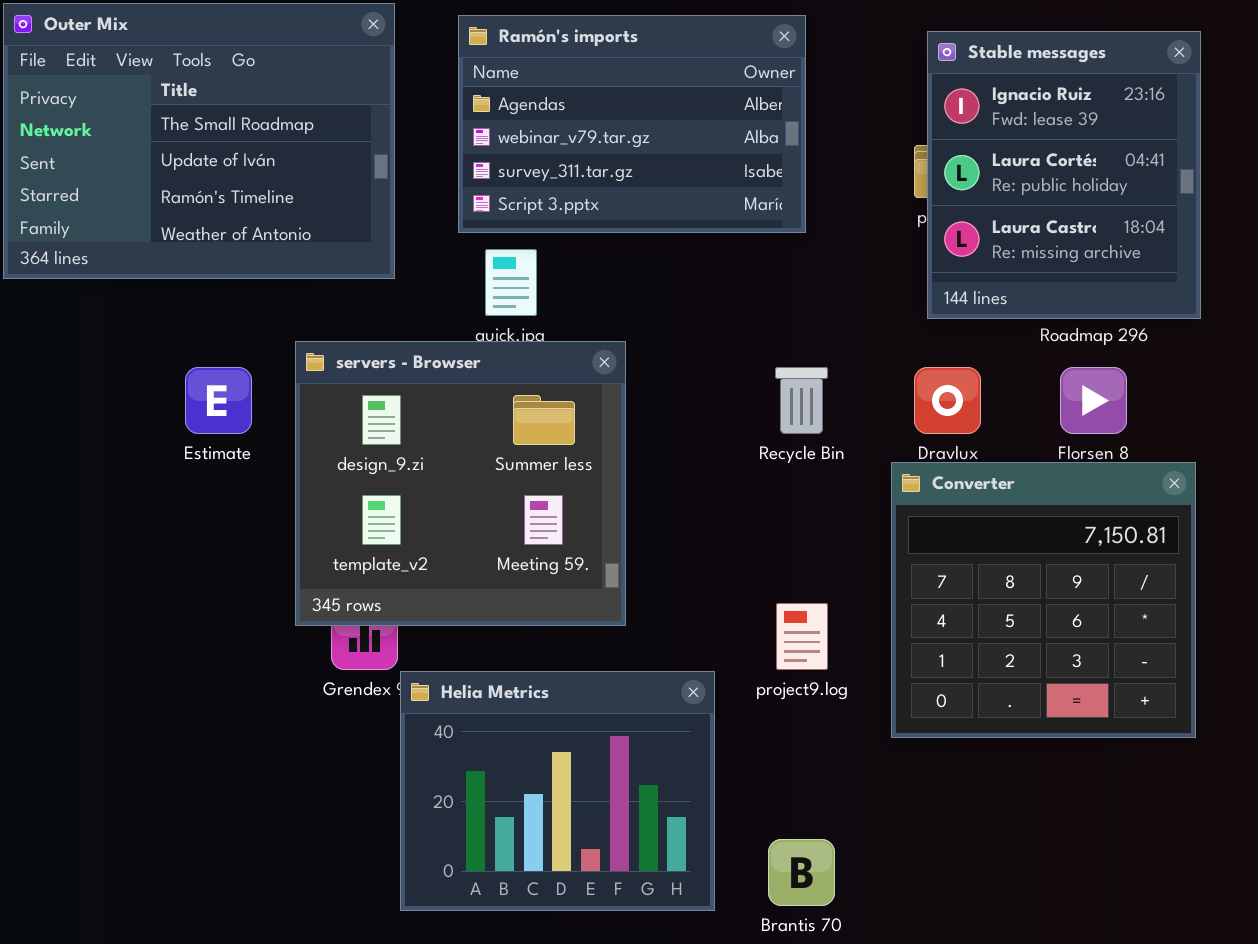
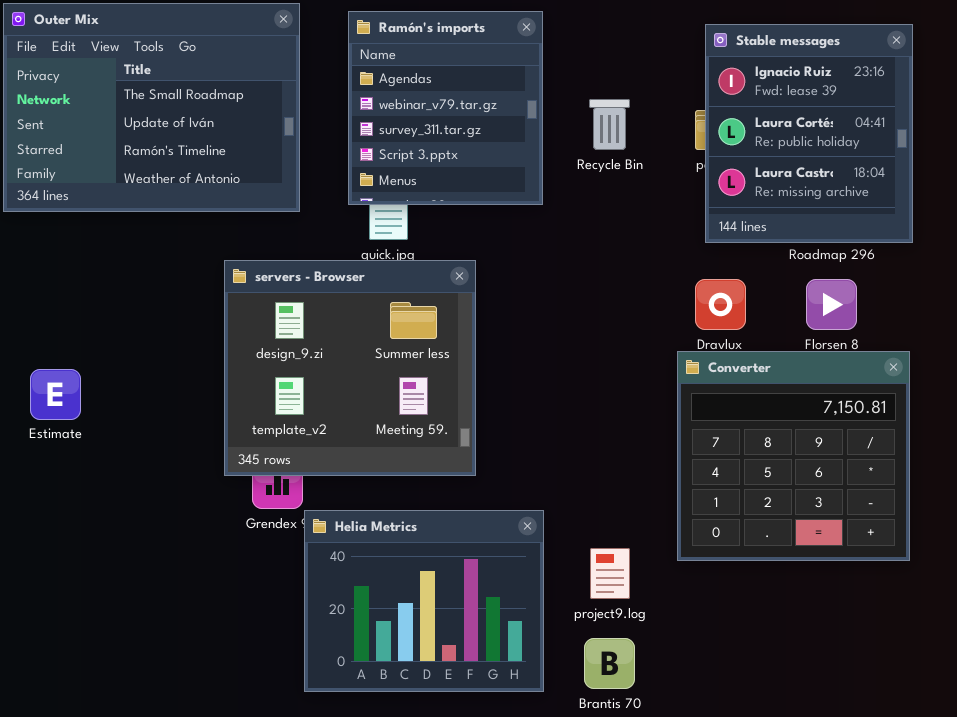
Ramón's imports: [458,15,806,233] -> [348,11,543,205], resized
Estimate: [185,367,252,434] -> [30,369,81,420], moved
Recycle Bin: [775,367,828,434] -> [589,99,630,150], moved
project9.log: [776,603,828,670] -> [590,548,630,599], moved

